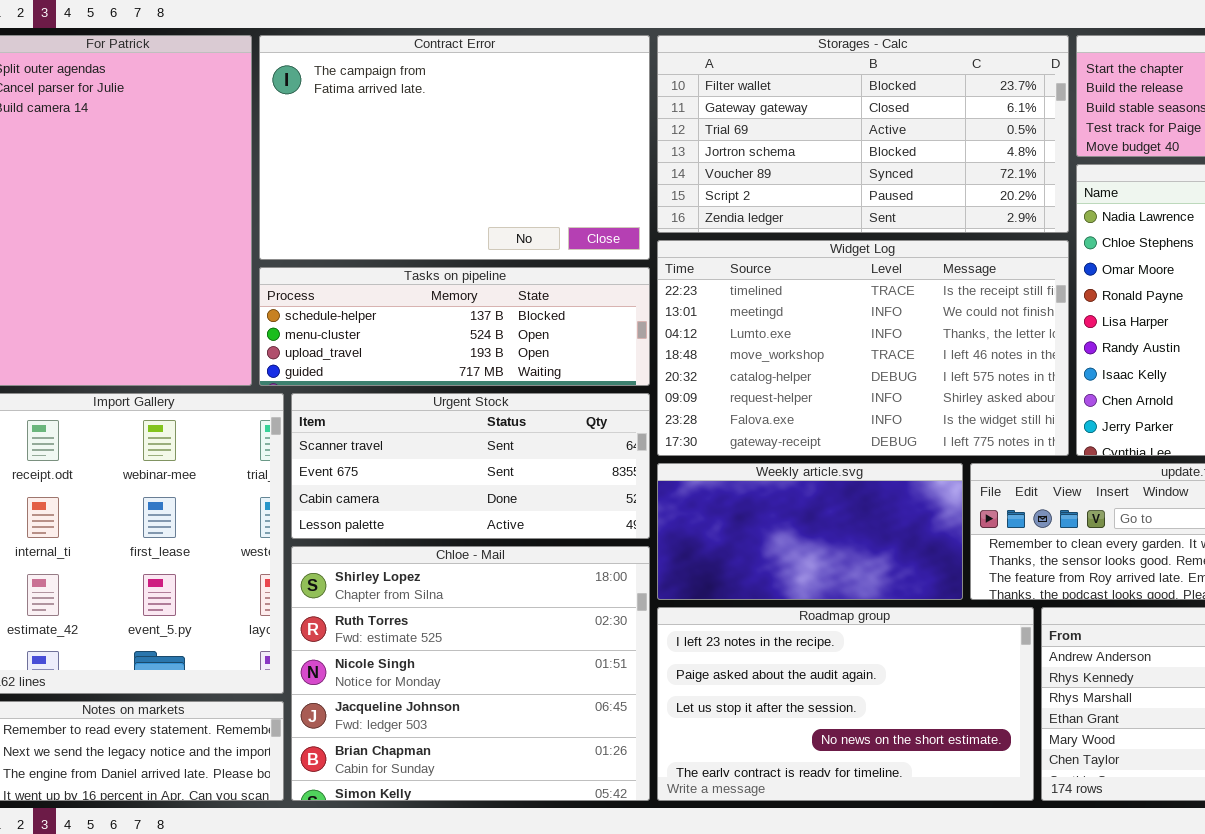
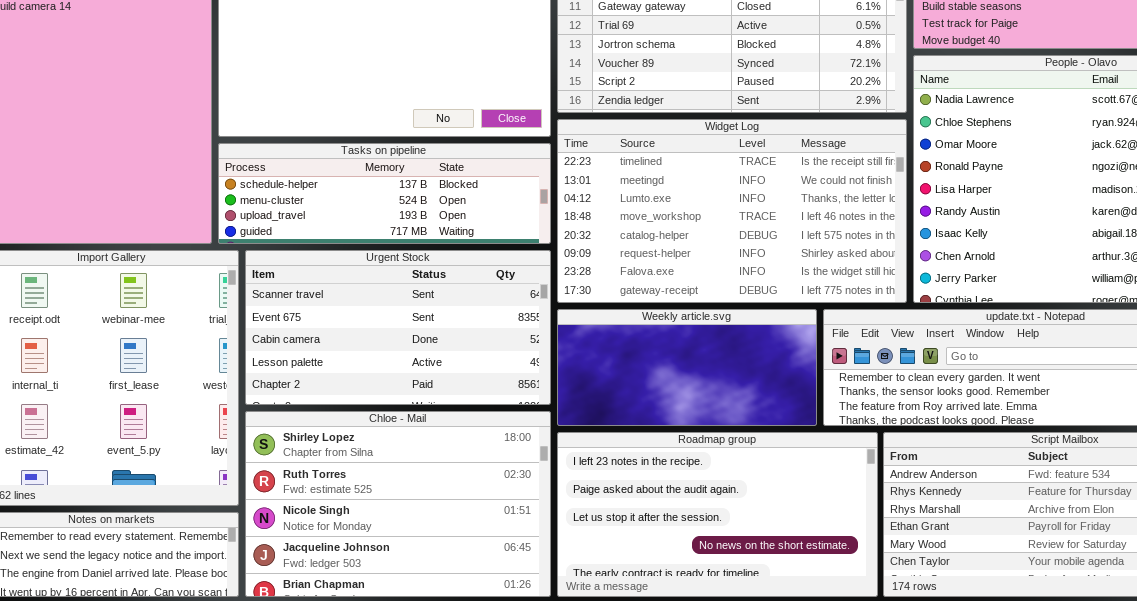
Urgent Stock: [291,393,650,539] -> [245,250,551,405], resized
Chloe - Mail: [291,546,650,801] -> [245,411,551,597], resized

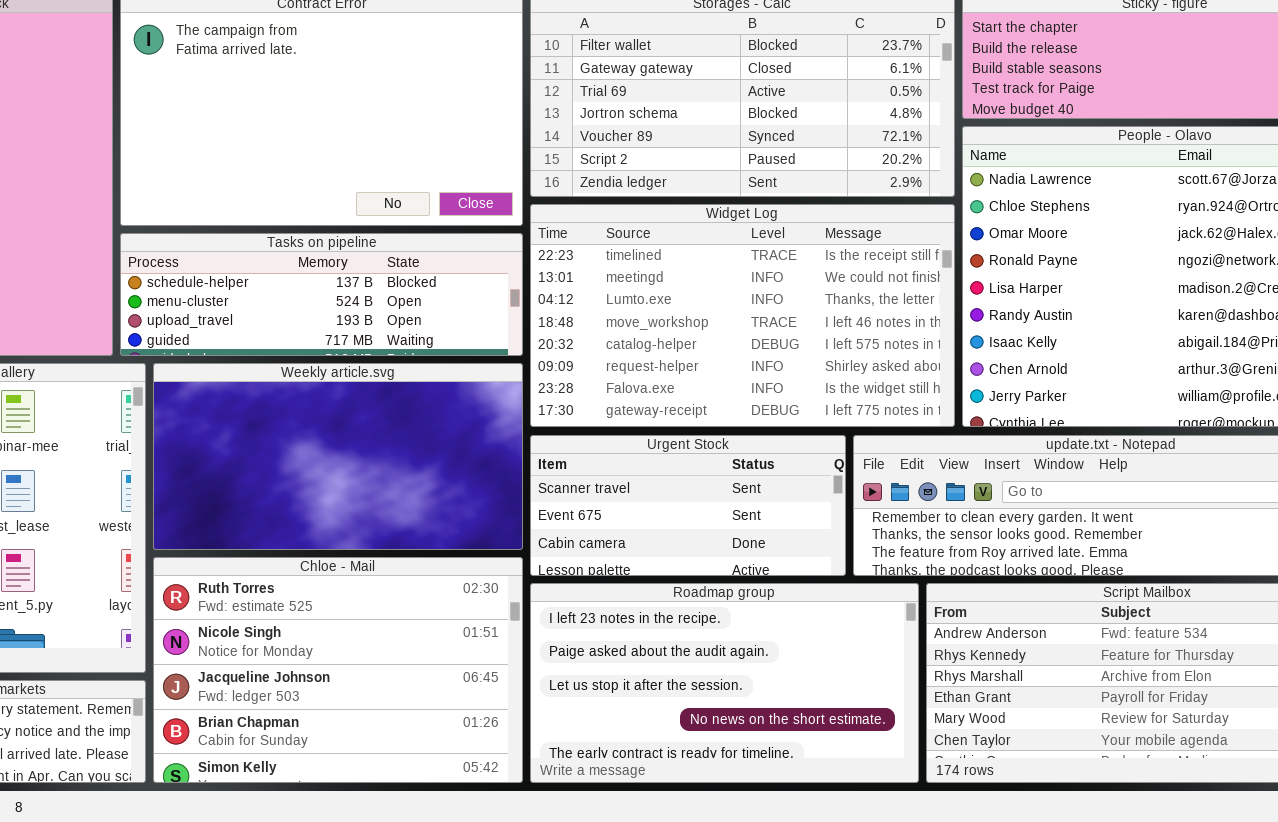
Urgent Stock: [245,250,551,405] -> [530,435,846,576], moved, resized
Weekly article.svg: [557,309,817,426] -> [153,363,523,550], moved, resized
Chloe - Mail: [245,411,551,597] -> [153,557,523,783], scrolled down 1 row

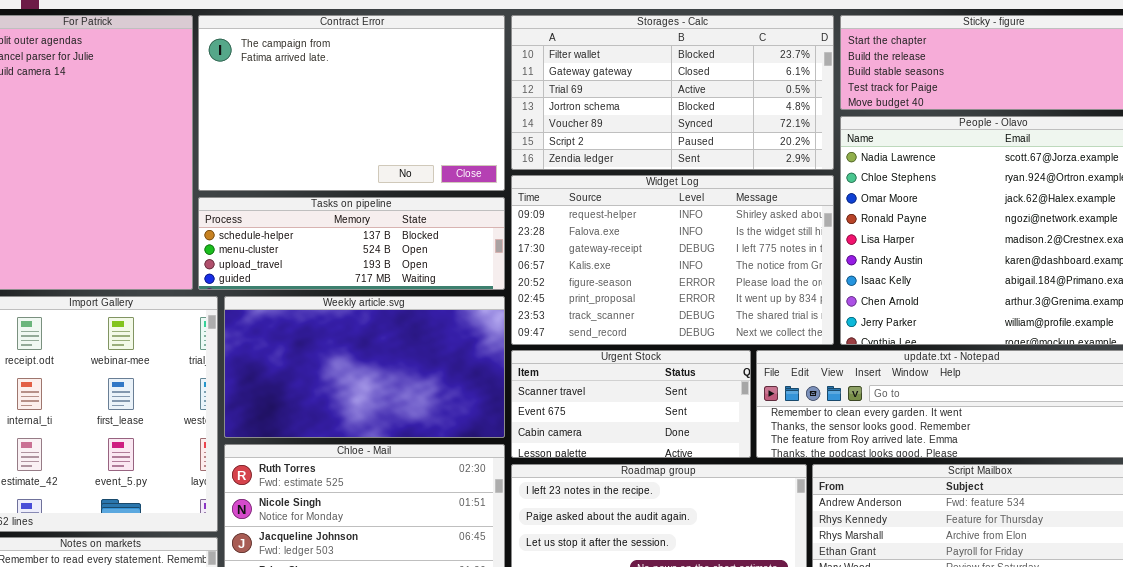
Widget Log: [530,204,955,427] -> [511,175,834,345], scrolled down 5 rows

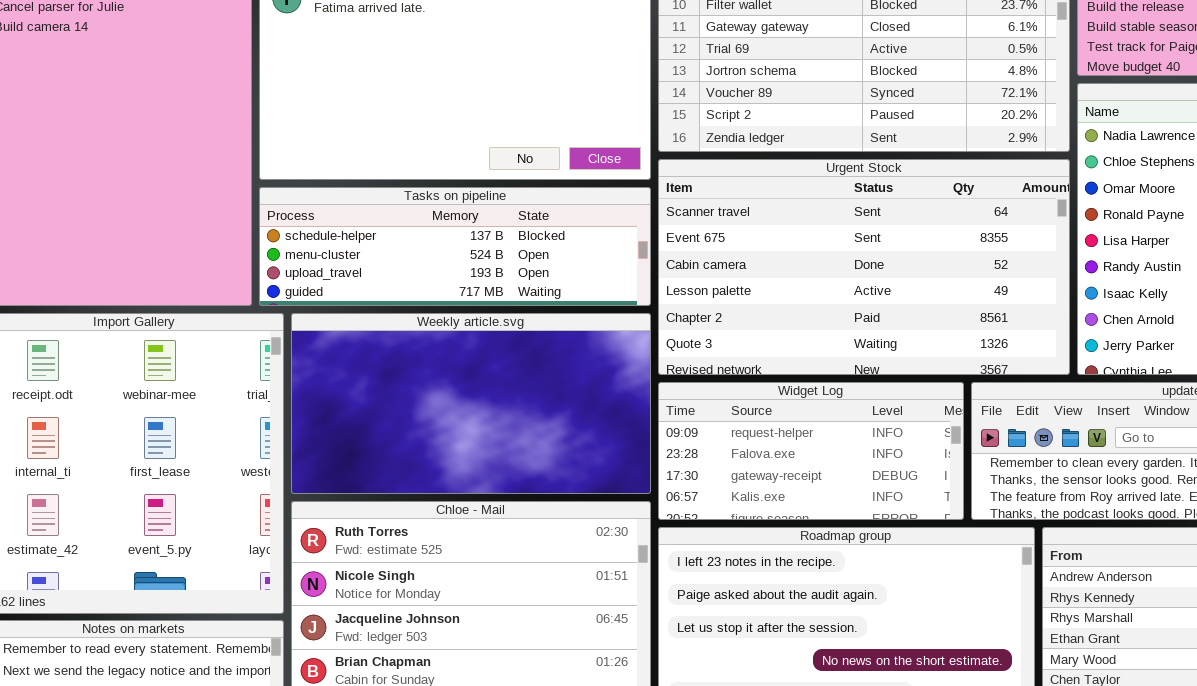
Widget Log: [511,175,834,345] -> [658,382,964,520], moved, resized
Urgent Stock: [511,350,751,458] -> [658,159,1070,375], moved, resized

